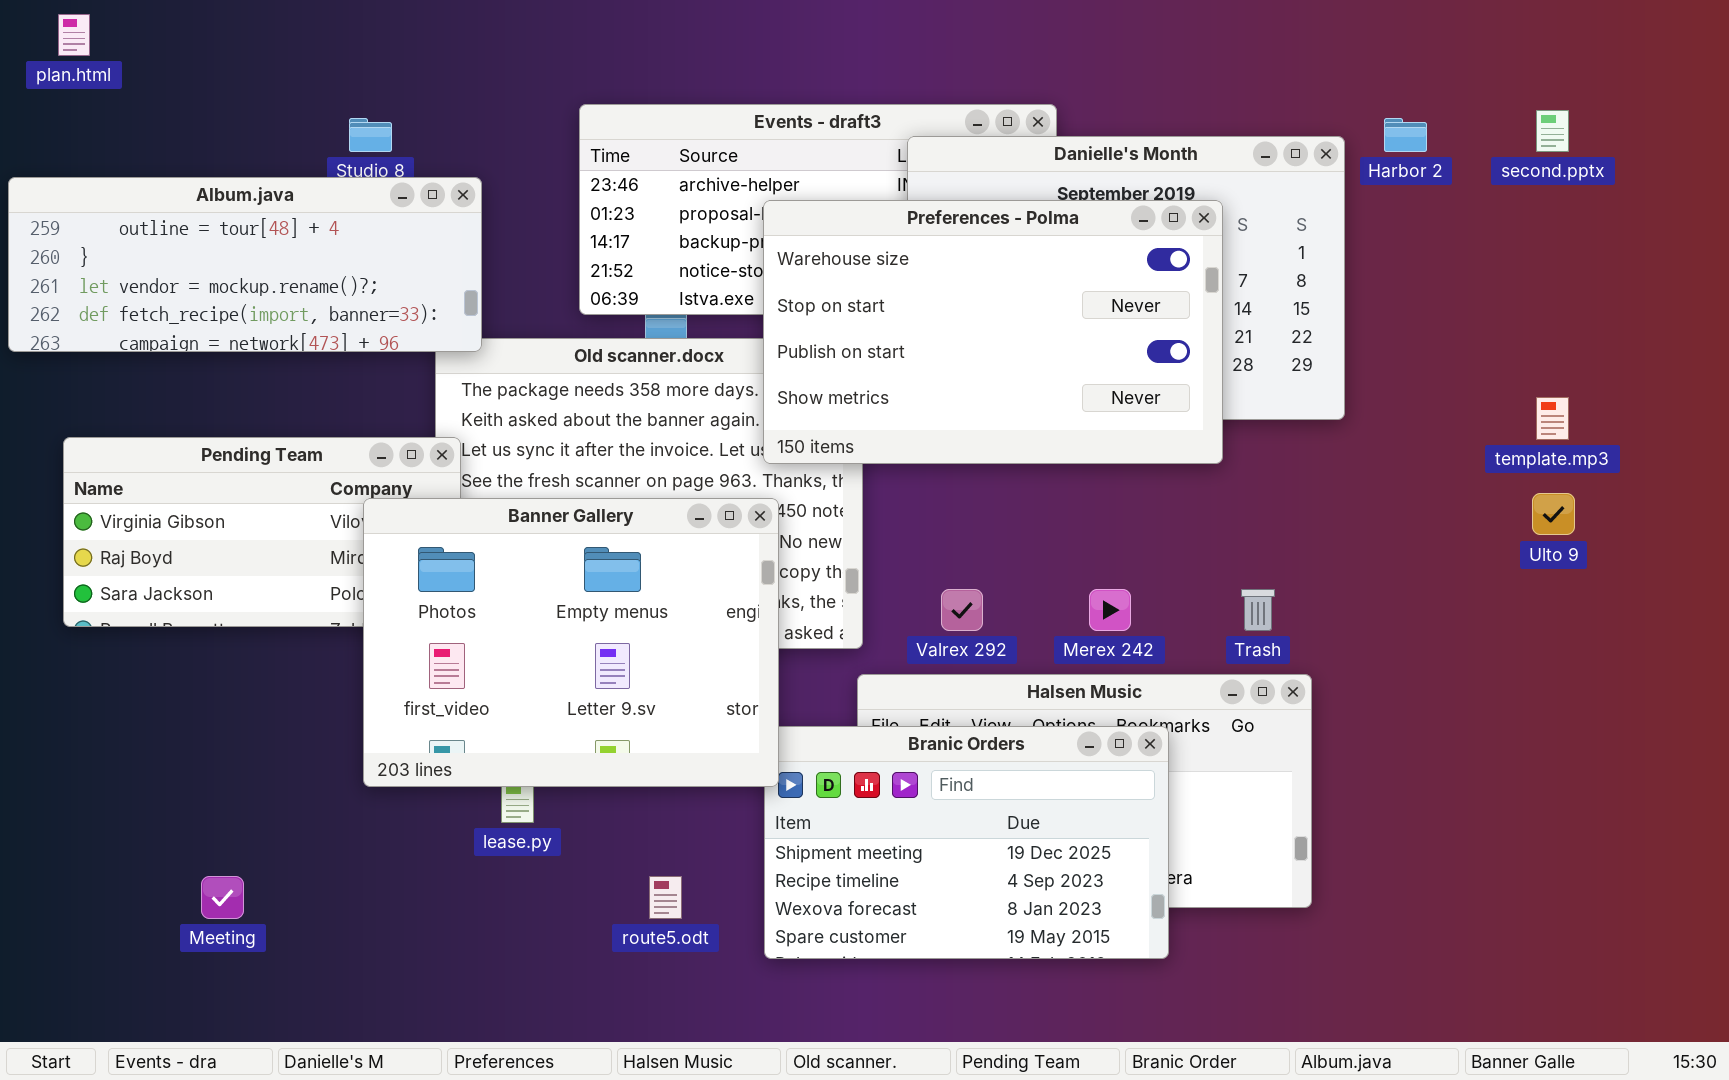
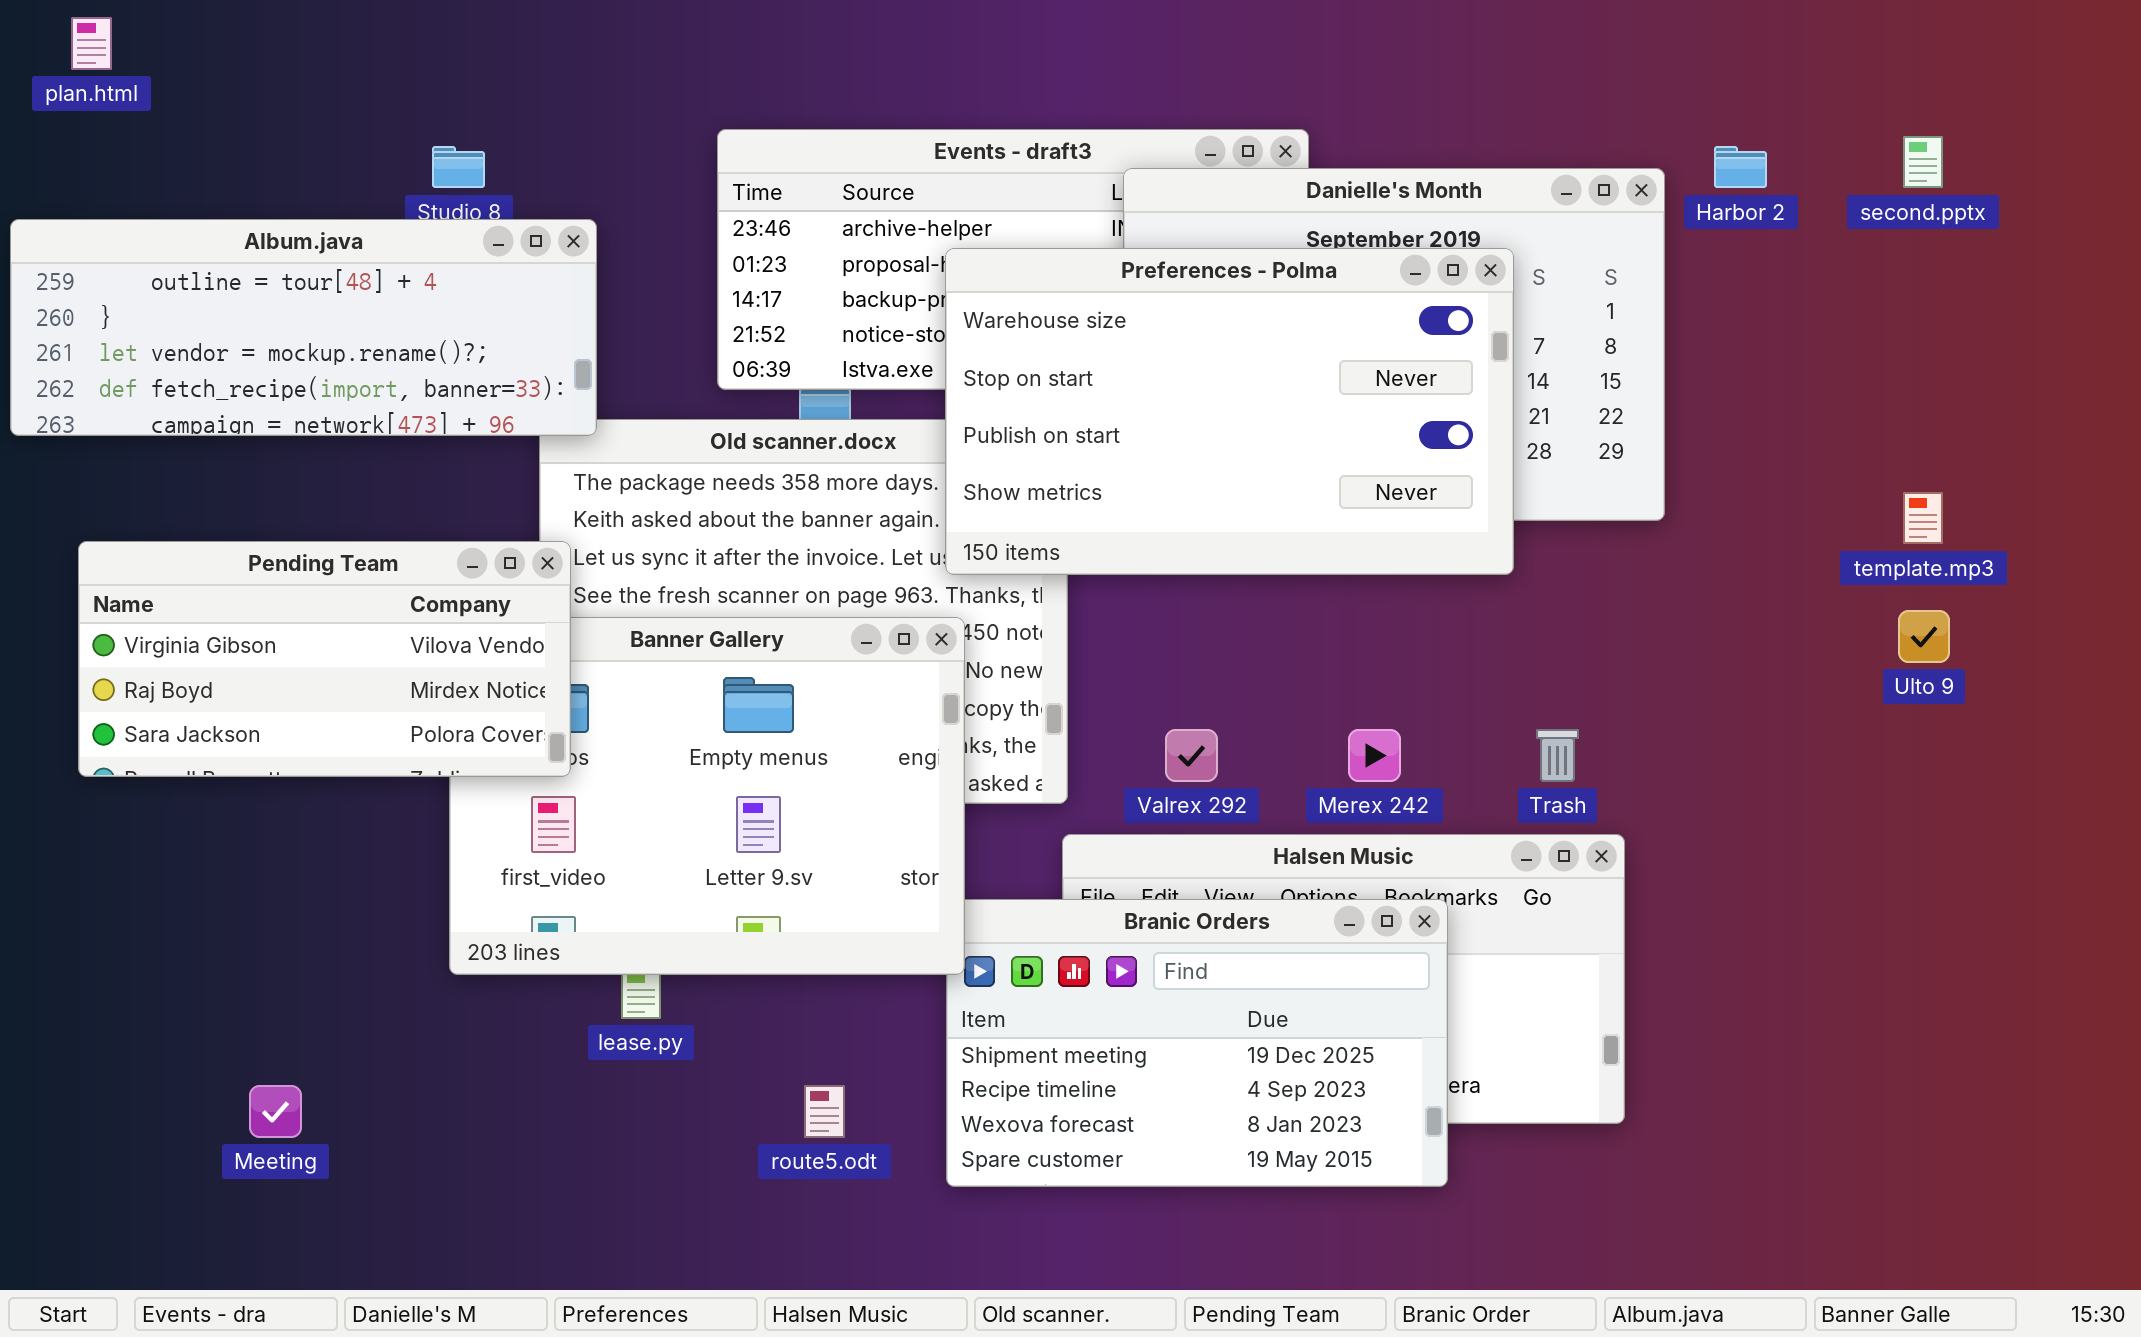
Pending Team: [63,437,461,627] -> [78,541,571,777], raised

